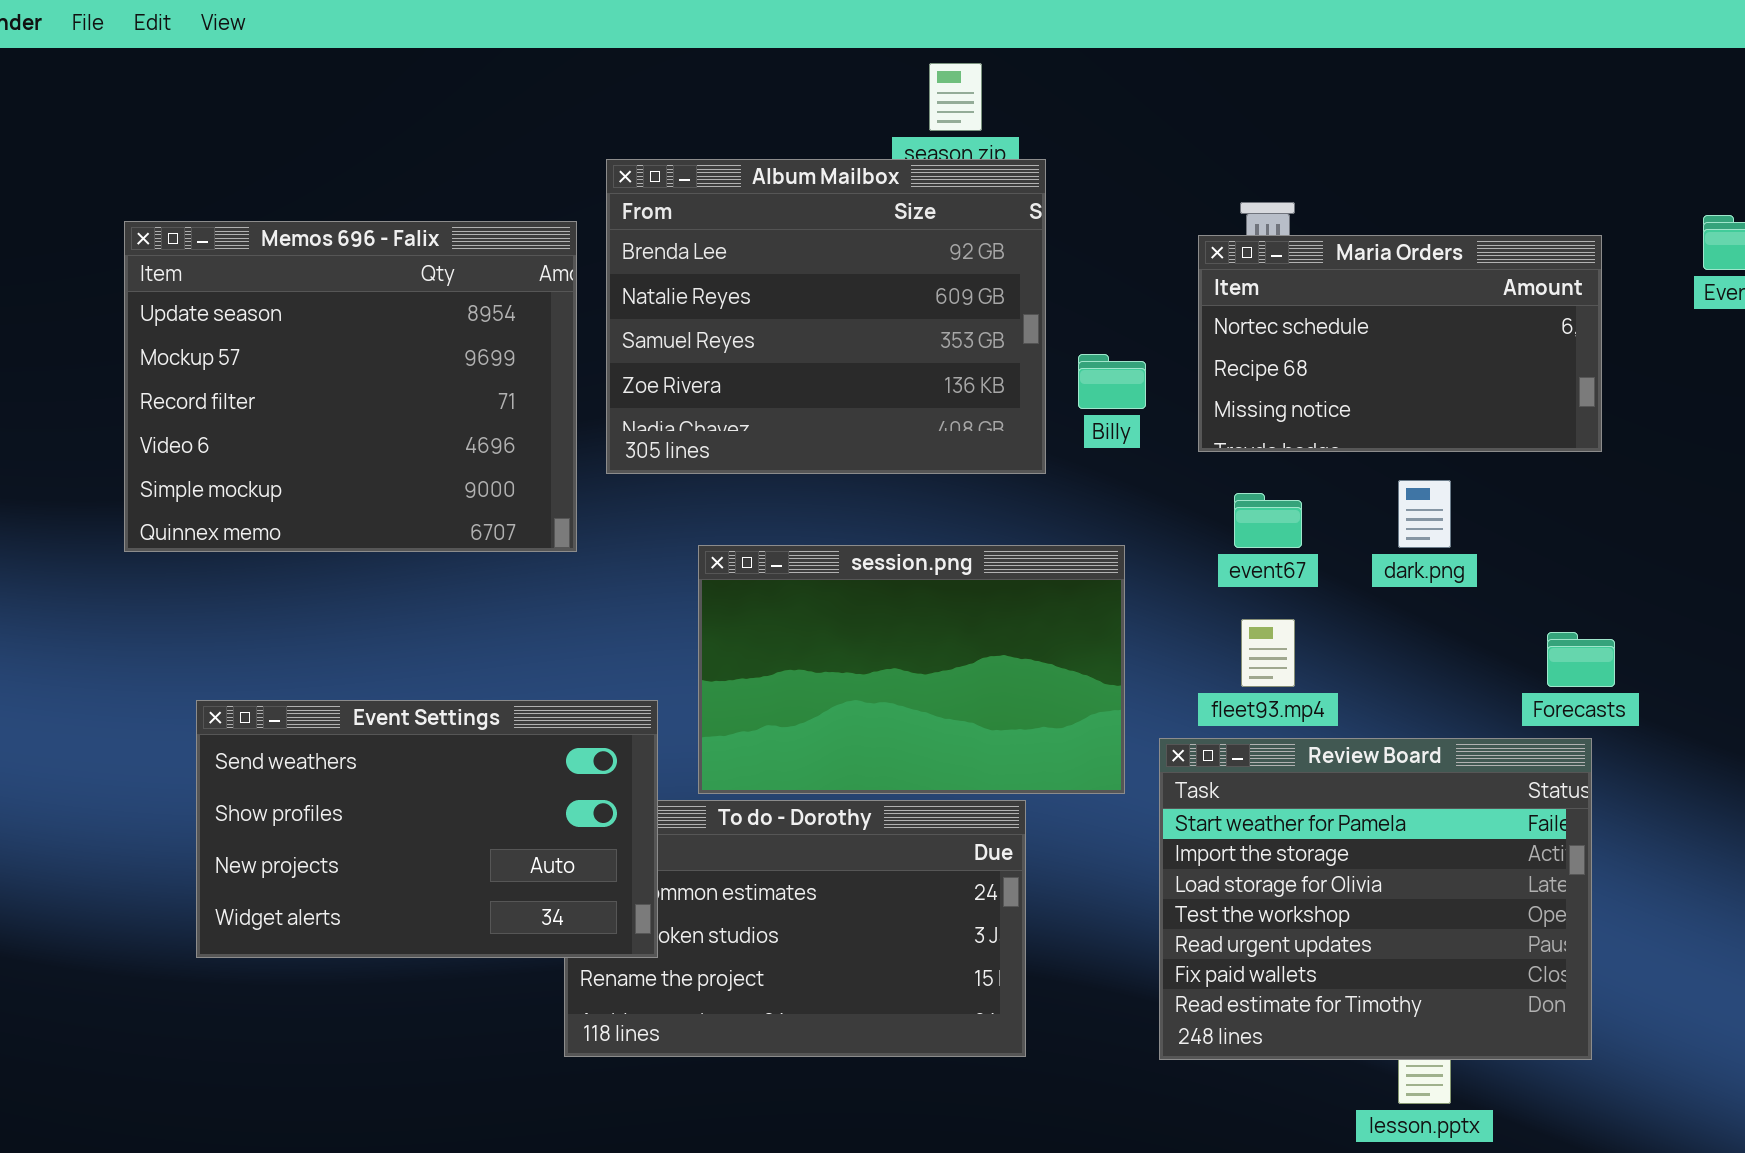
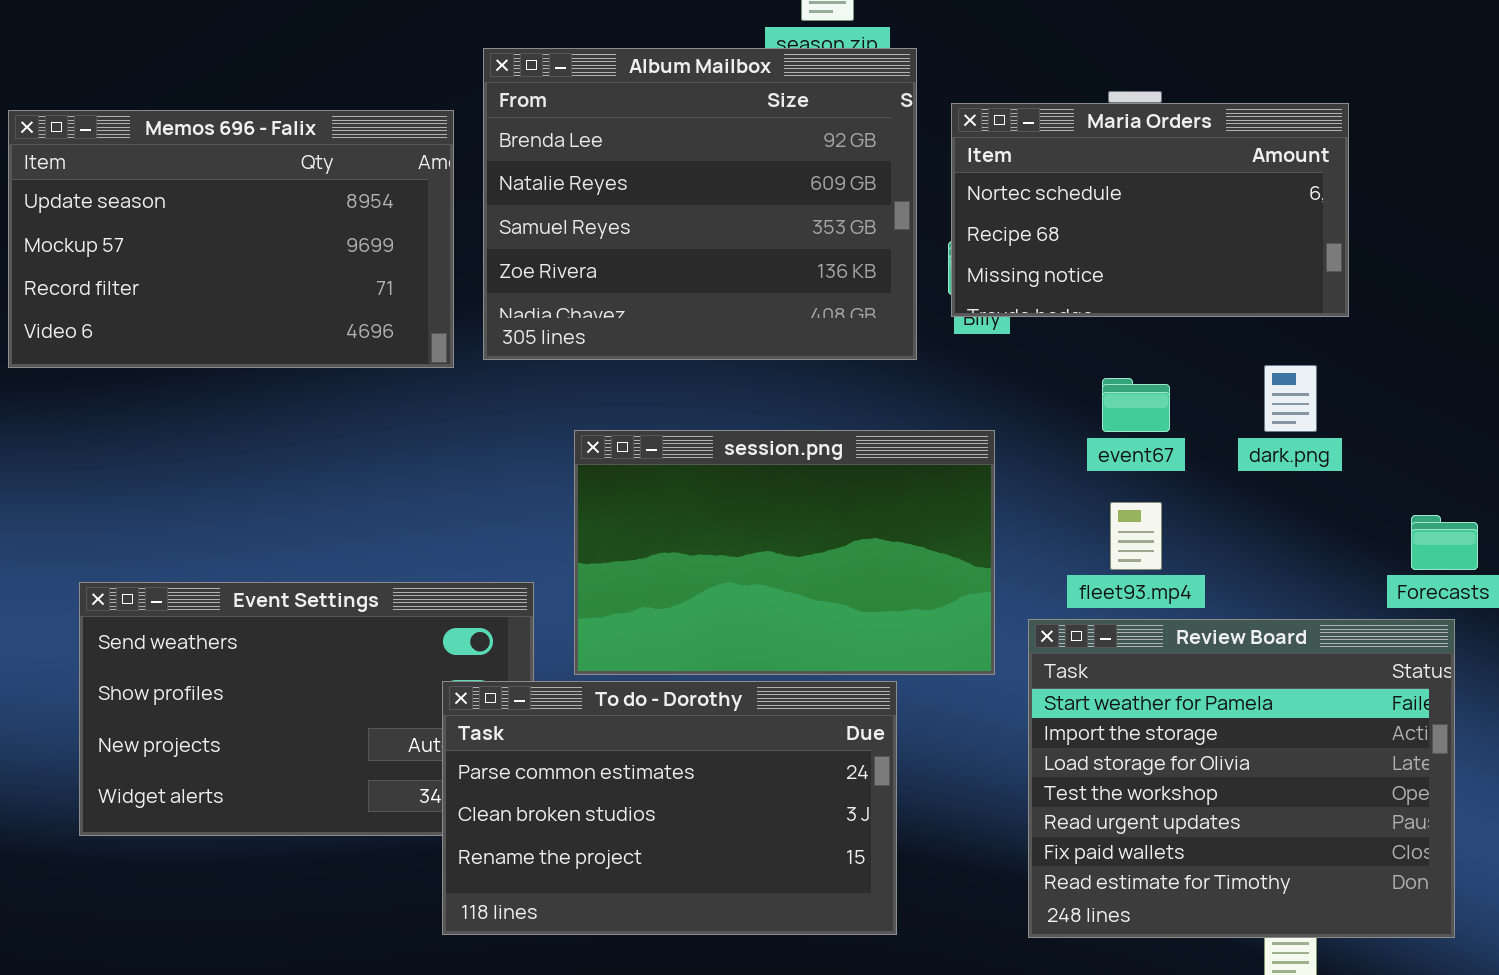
Memos 696 - Falix: [124,221,577,552] -> [8,110,454,368], resized
Maria Orders: [1198,235,1602,452] -> [951,103,1349,317], moved
To do - Dorothy: [564,800,1026,1057] -> [442,681,897,935], raised

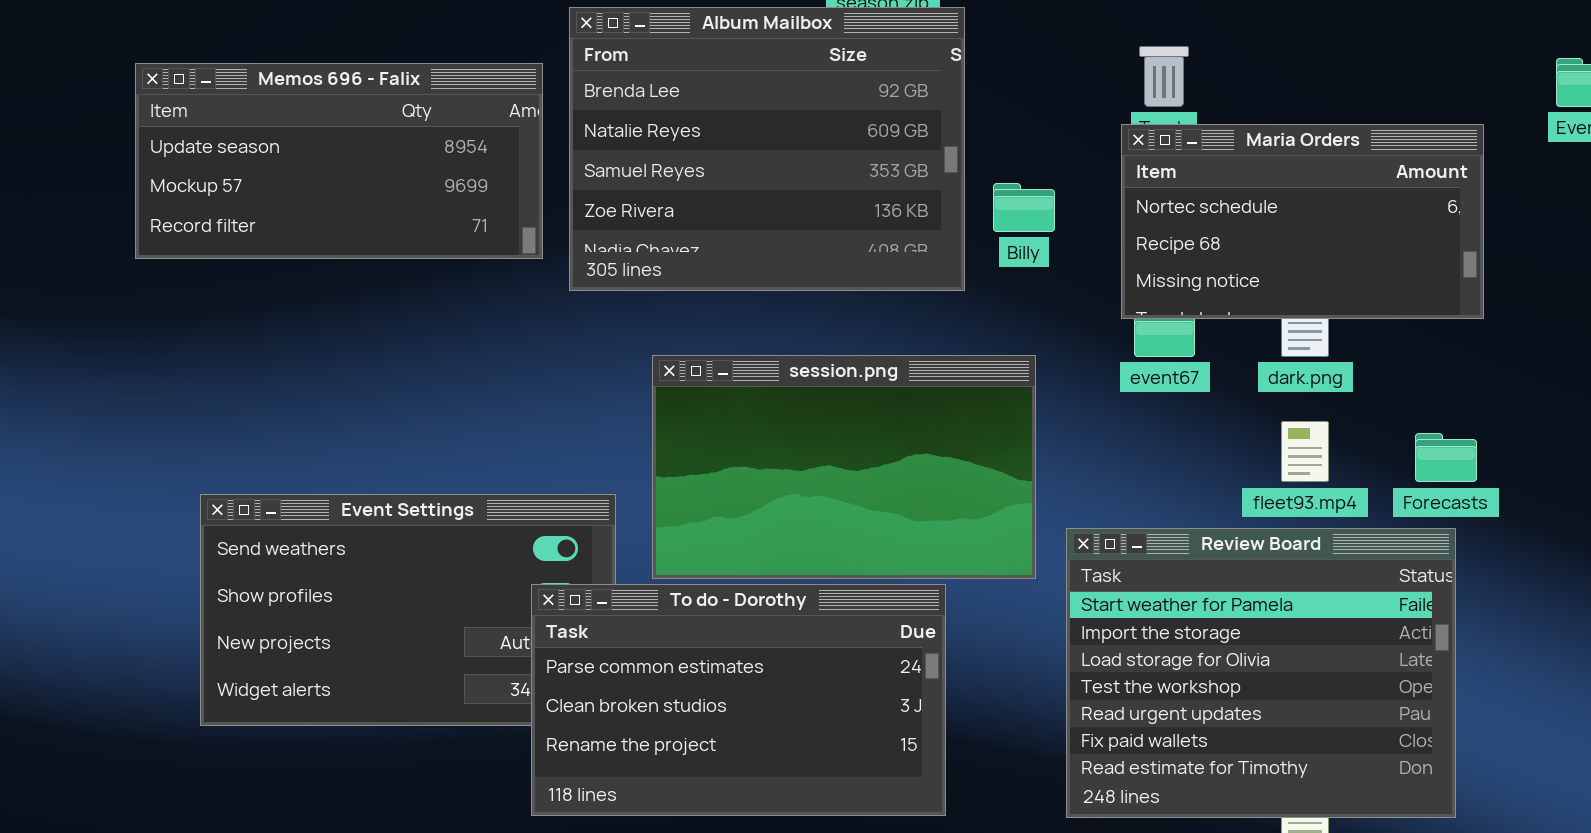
Maria Orders: [951,103,1349,317] -> [1121,124,1484,319], moved
Memos 696 - Falix: [8,110,454,368] -> [135,63,543,259], resized
fleet93.mp4: [1110,502,1162,570] -> [1281,421,1329,482], moved

